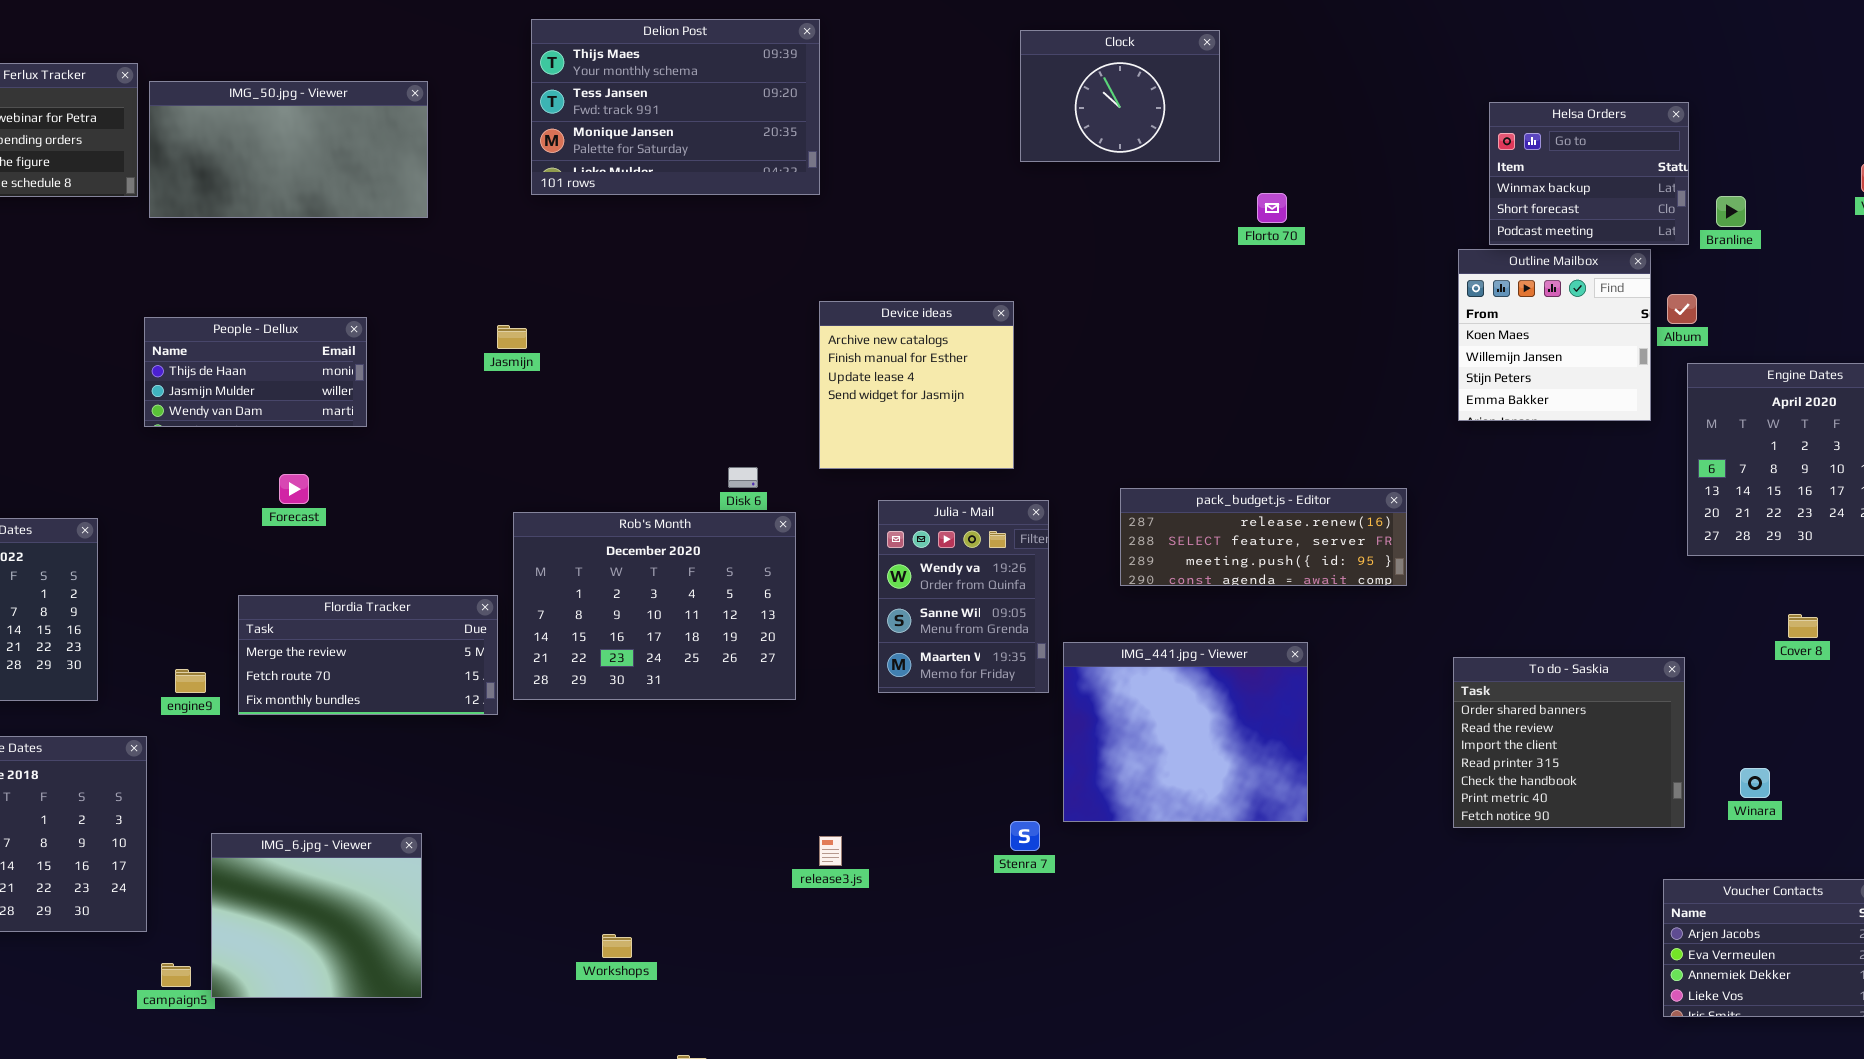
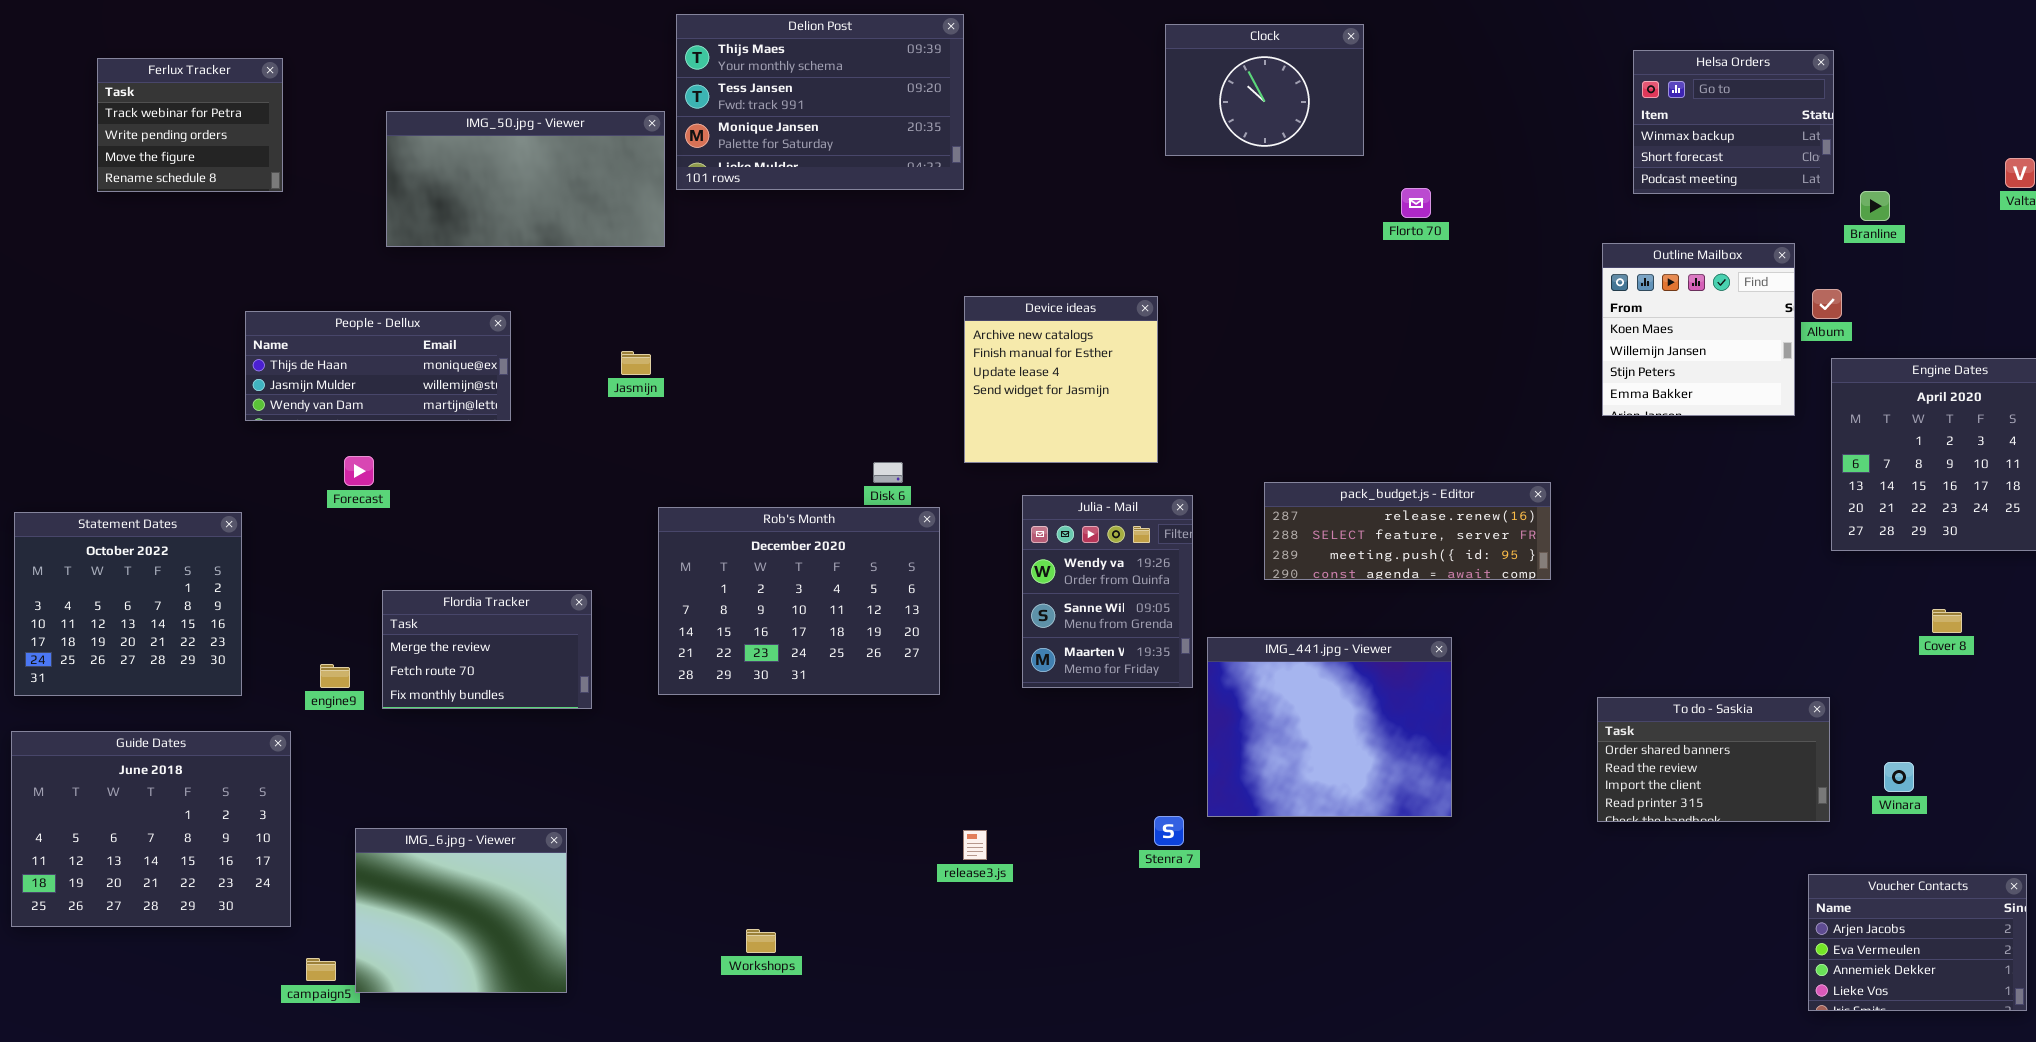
IMG_50.jpg - Viewer: [149,81,428,218] -> [386,111,665,247], moved
Helsa Orders: [1489,102,1689,245] -> [1633,50,1834,194], moved
People - Dellux: [144,317,367,427] -> [245,311,511,421], resized
Jasmijn: [497,325,527,349] -> [621,351,651,375], moved
Forecast: [279,474,309,504] -> [344,456,374,486], moved
Flordia Tracker: [238,595,498,715] -> [382,590,592,709], resized
To do - Saskia: [1453,657,1685,828] -> [1597,697,1830,822], resized

